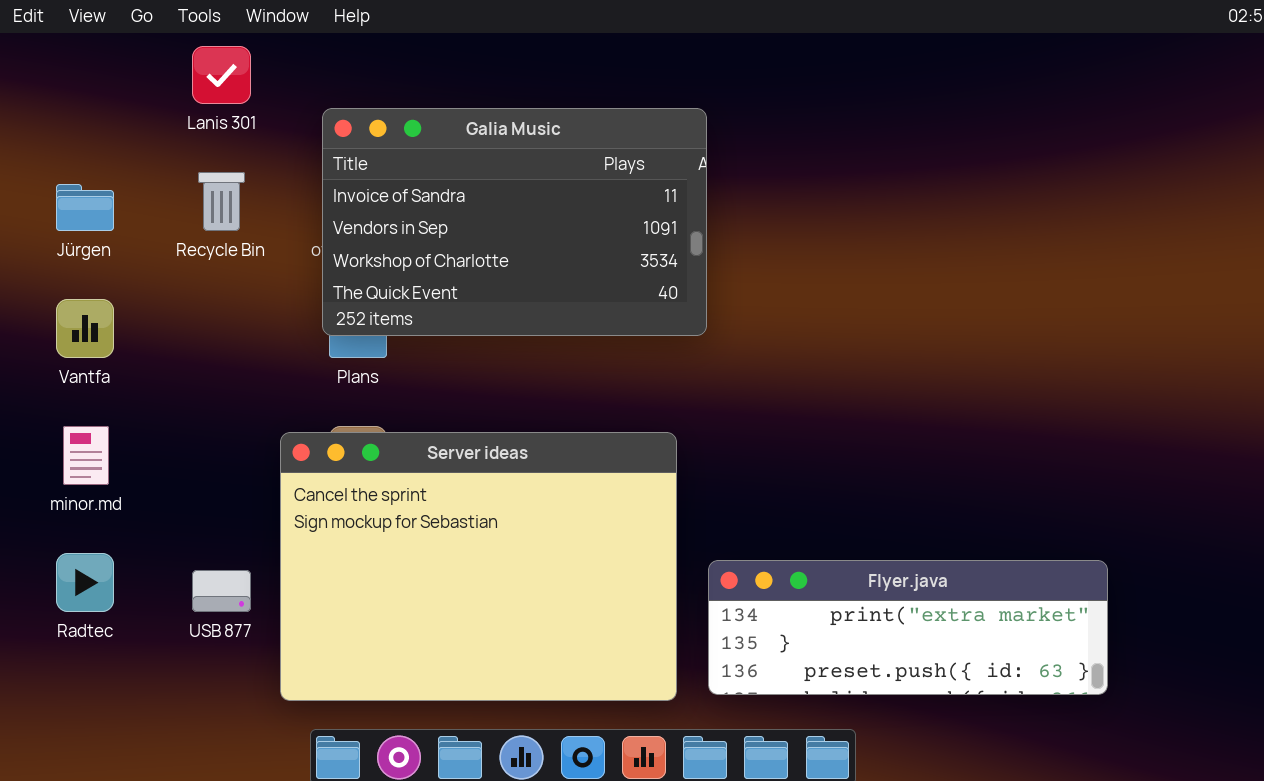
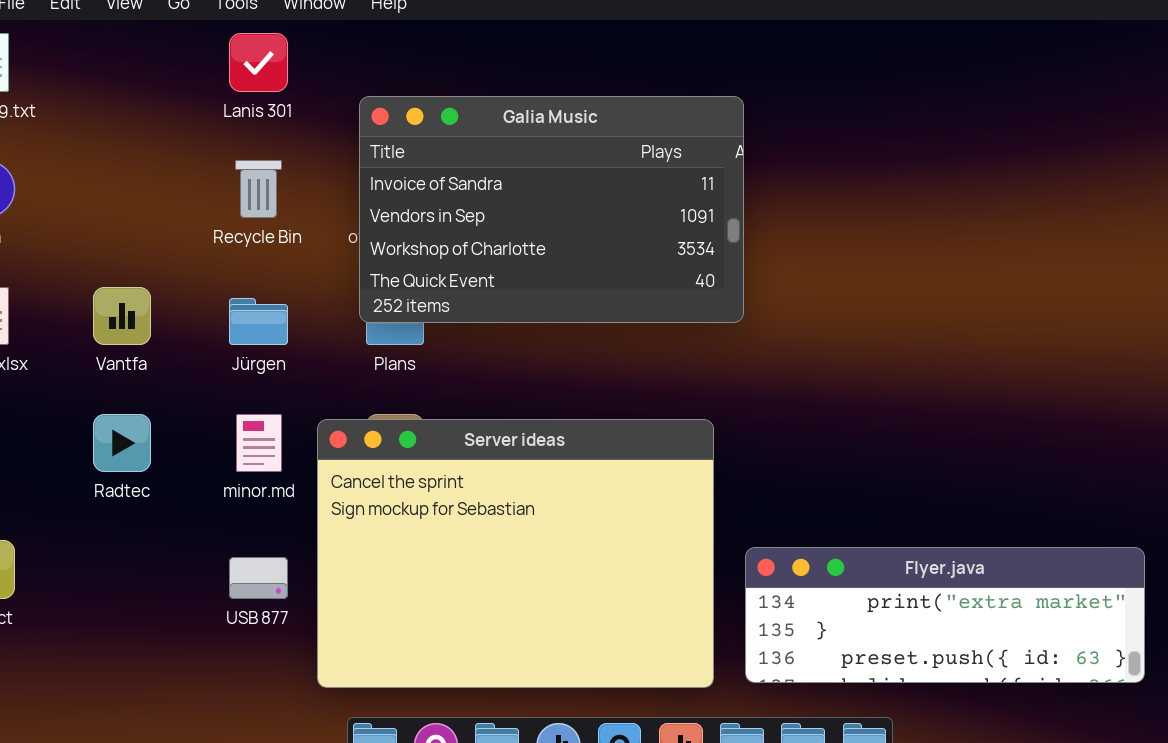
Jürgen: [56,184,114,231] -> [229,298,288,345], moved
minor.md: [63,426,109,485] -> [236,414,282,472], moved
Radtec: [56,553,114,612] -> [93,414,151,472], moved

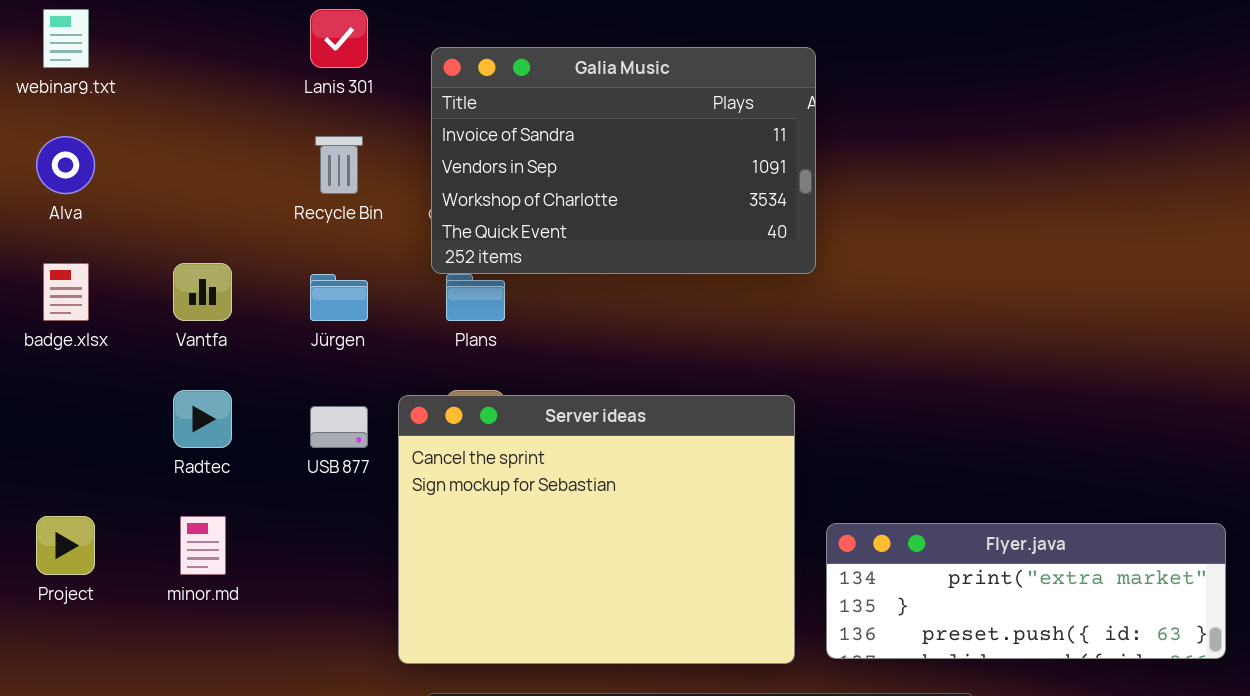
Galia Music: [359,96,744,323] -> [431,47,816,274], moved
minor.md: [236,414,282,472] -> [180,516,226,575], moved
USB 877: [229,557,288,599] -> [310,406,368,448], moved

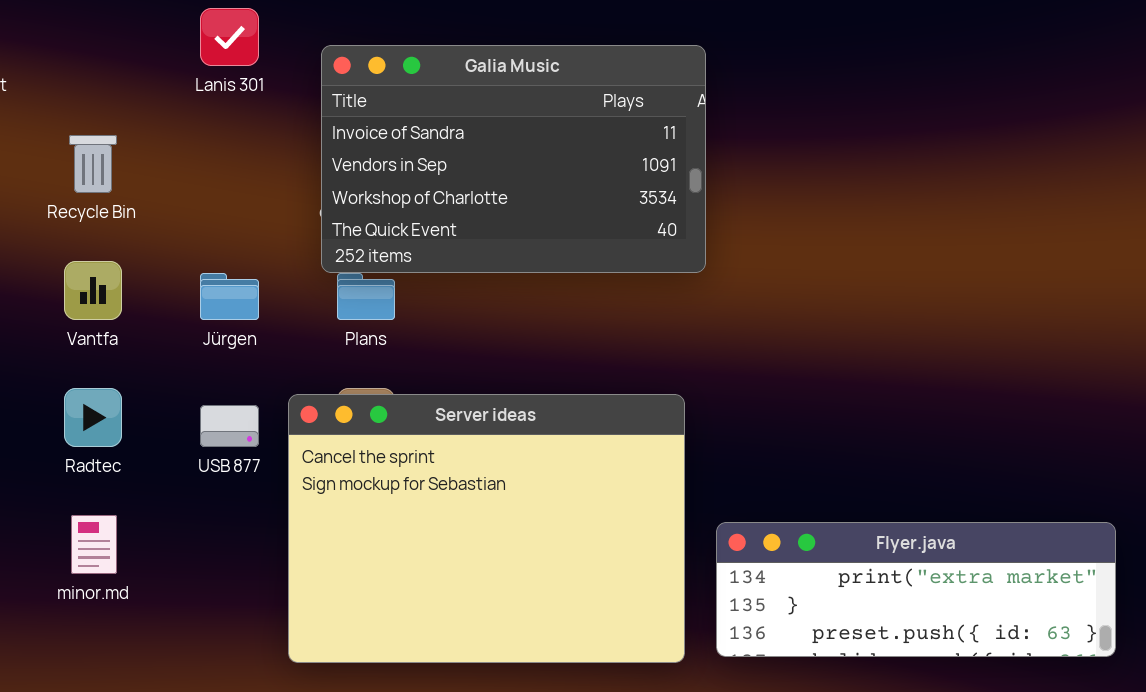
Recycle Bin: [315,136,363,194] -> [69,135,117,193], moved

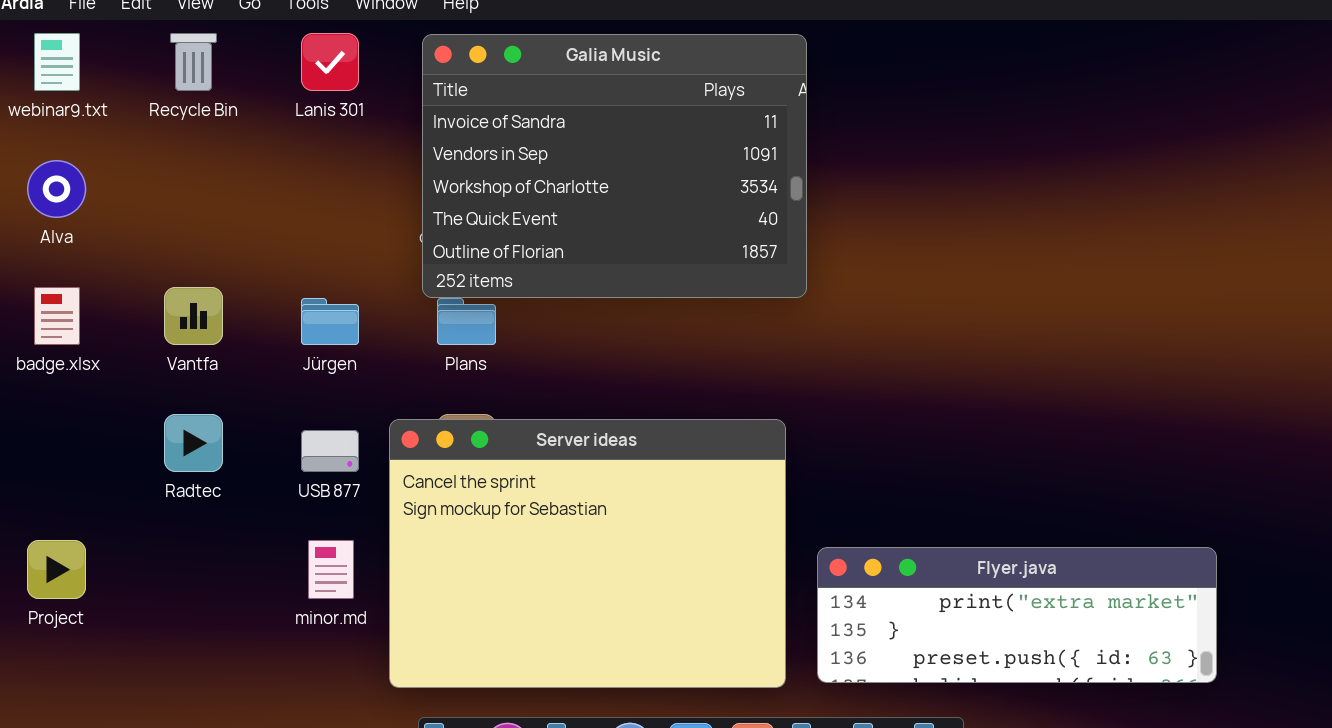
Galia Music: [321,45,706,273] -> [422,34,807,298], resized
Recycle Bin: [69,135,117,193] -> [170,33,217,91], moved
minor.md: [71,515,117,574] -> [308,540,354,599], moved

